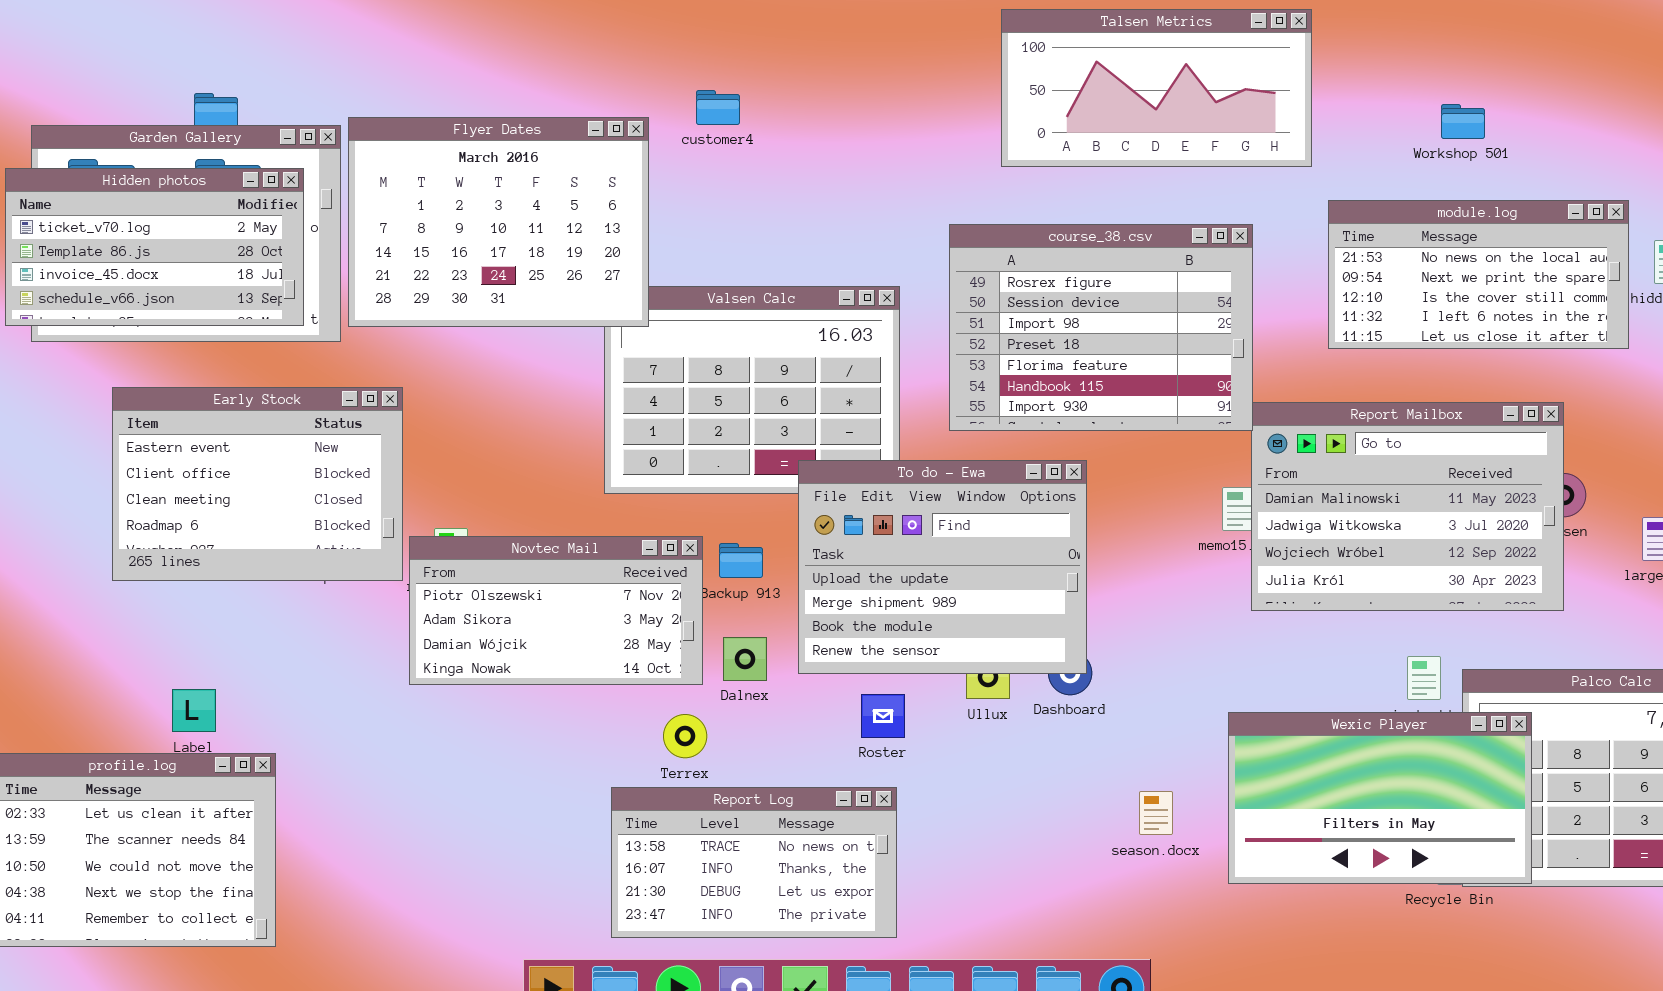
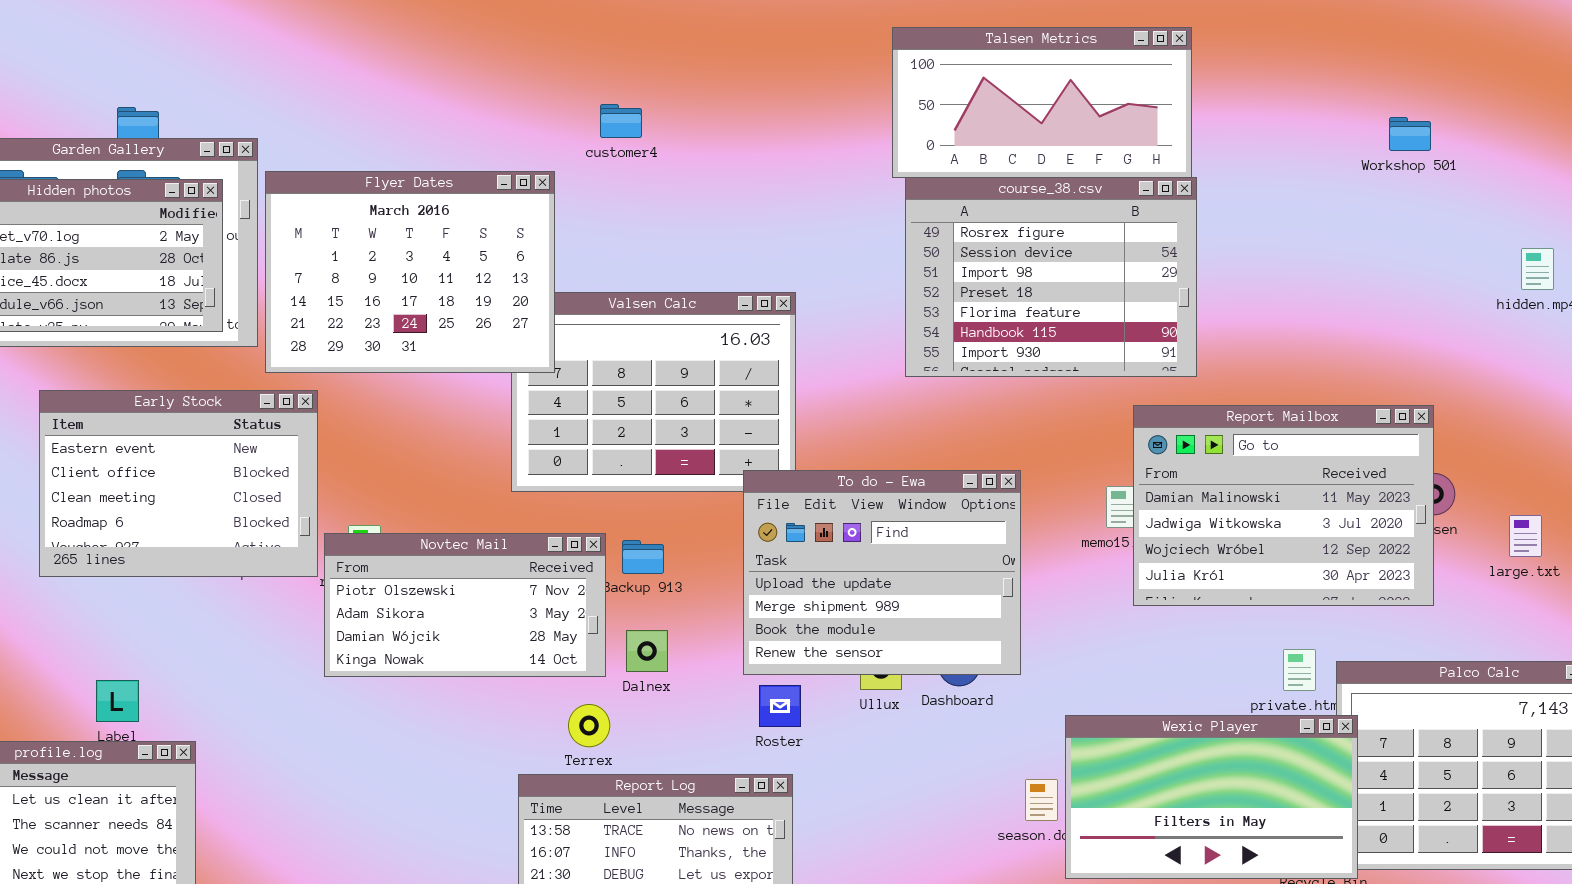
Workshop 501: [1441,104,1485,139] -> [1389,117,1431,151], moved
Flyer Dates: [348,117,649,327] -> [265,171,555,373], moved
module.log: [1328,200,1629,349] -> none, closed
course_38.csv: [949,224,1253,431] -> [905,177,1197,377], moved
To do - Ewa: [798,460,1087,674] -> [743,470,1021,675], moved
Wexic Player: [1228,712,1532,884] -> [1065,715,1358,879], moved

